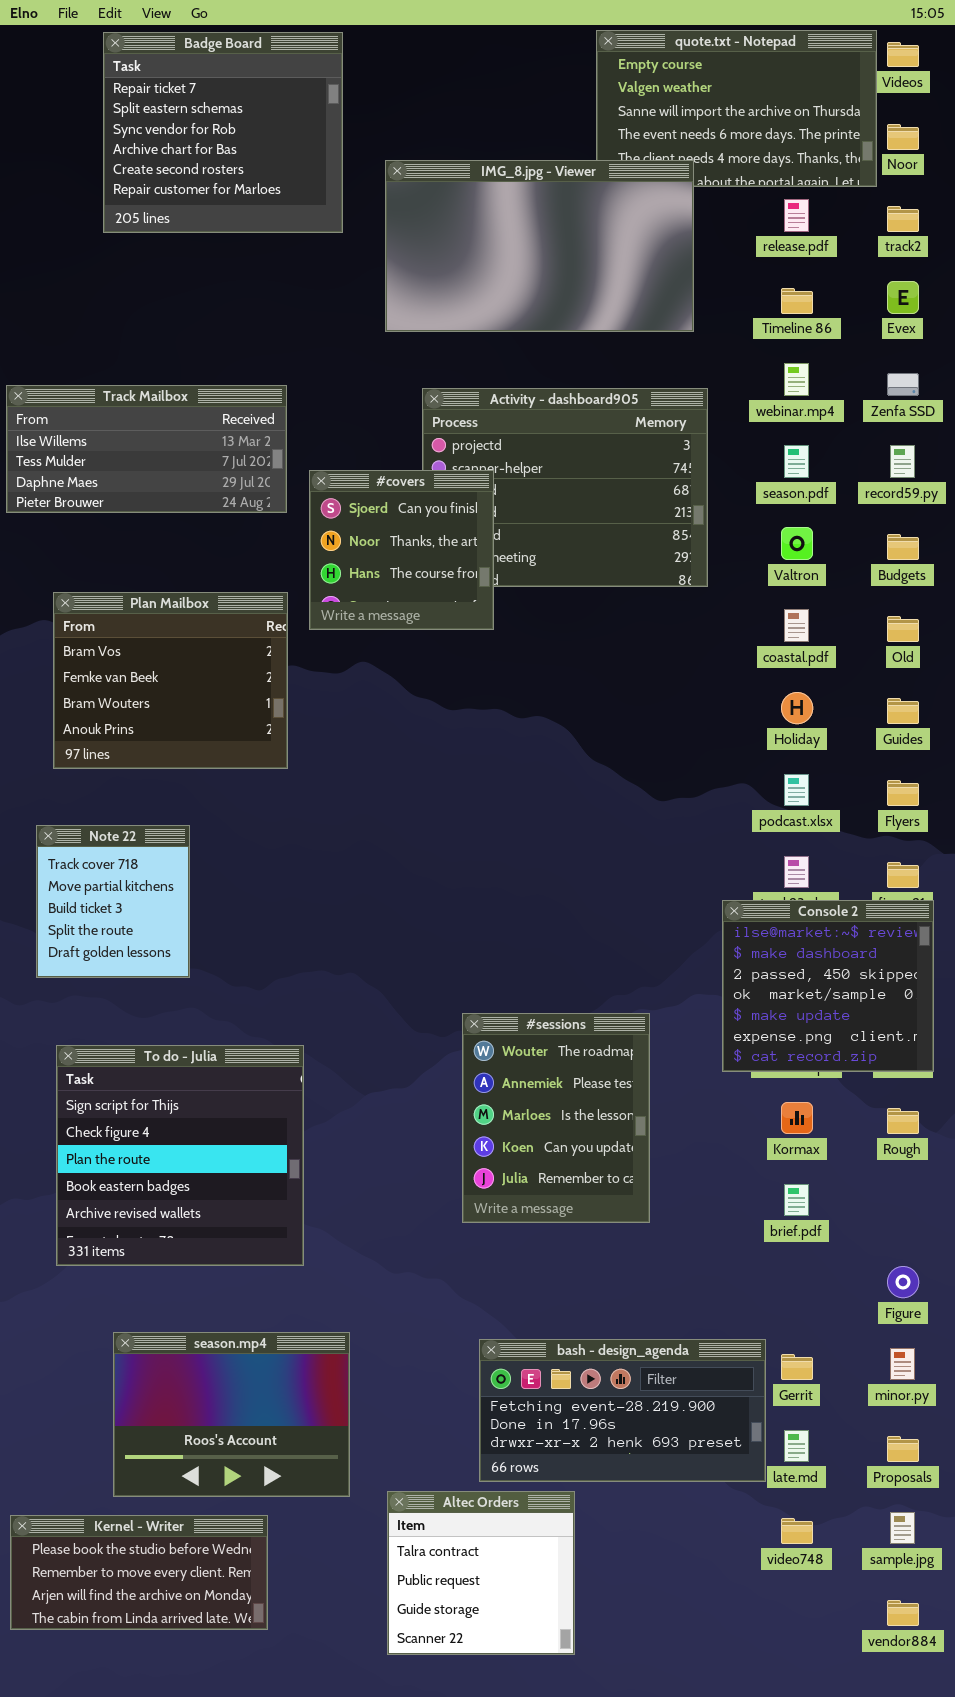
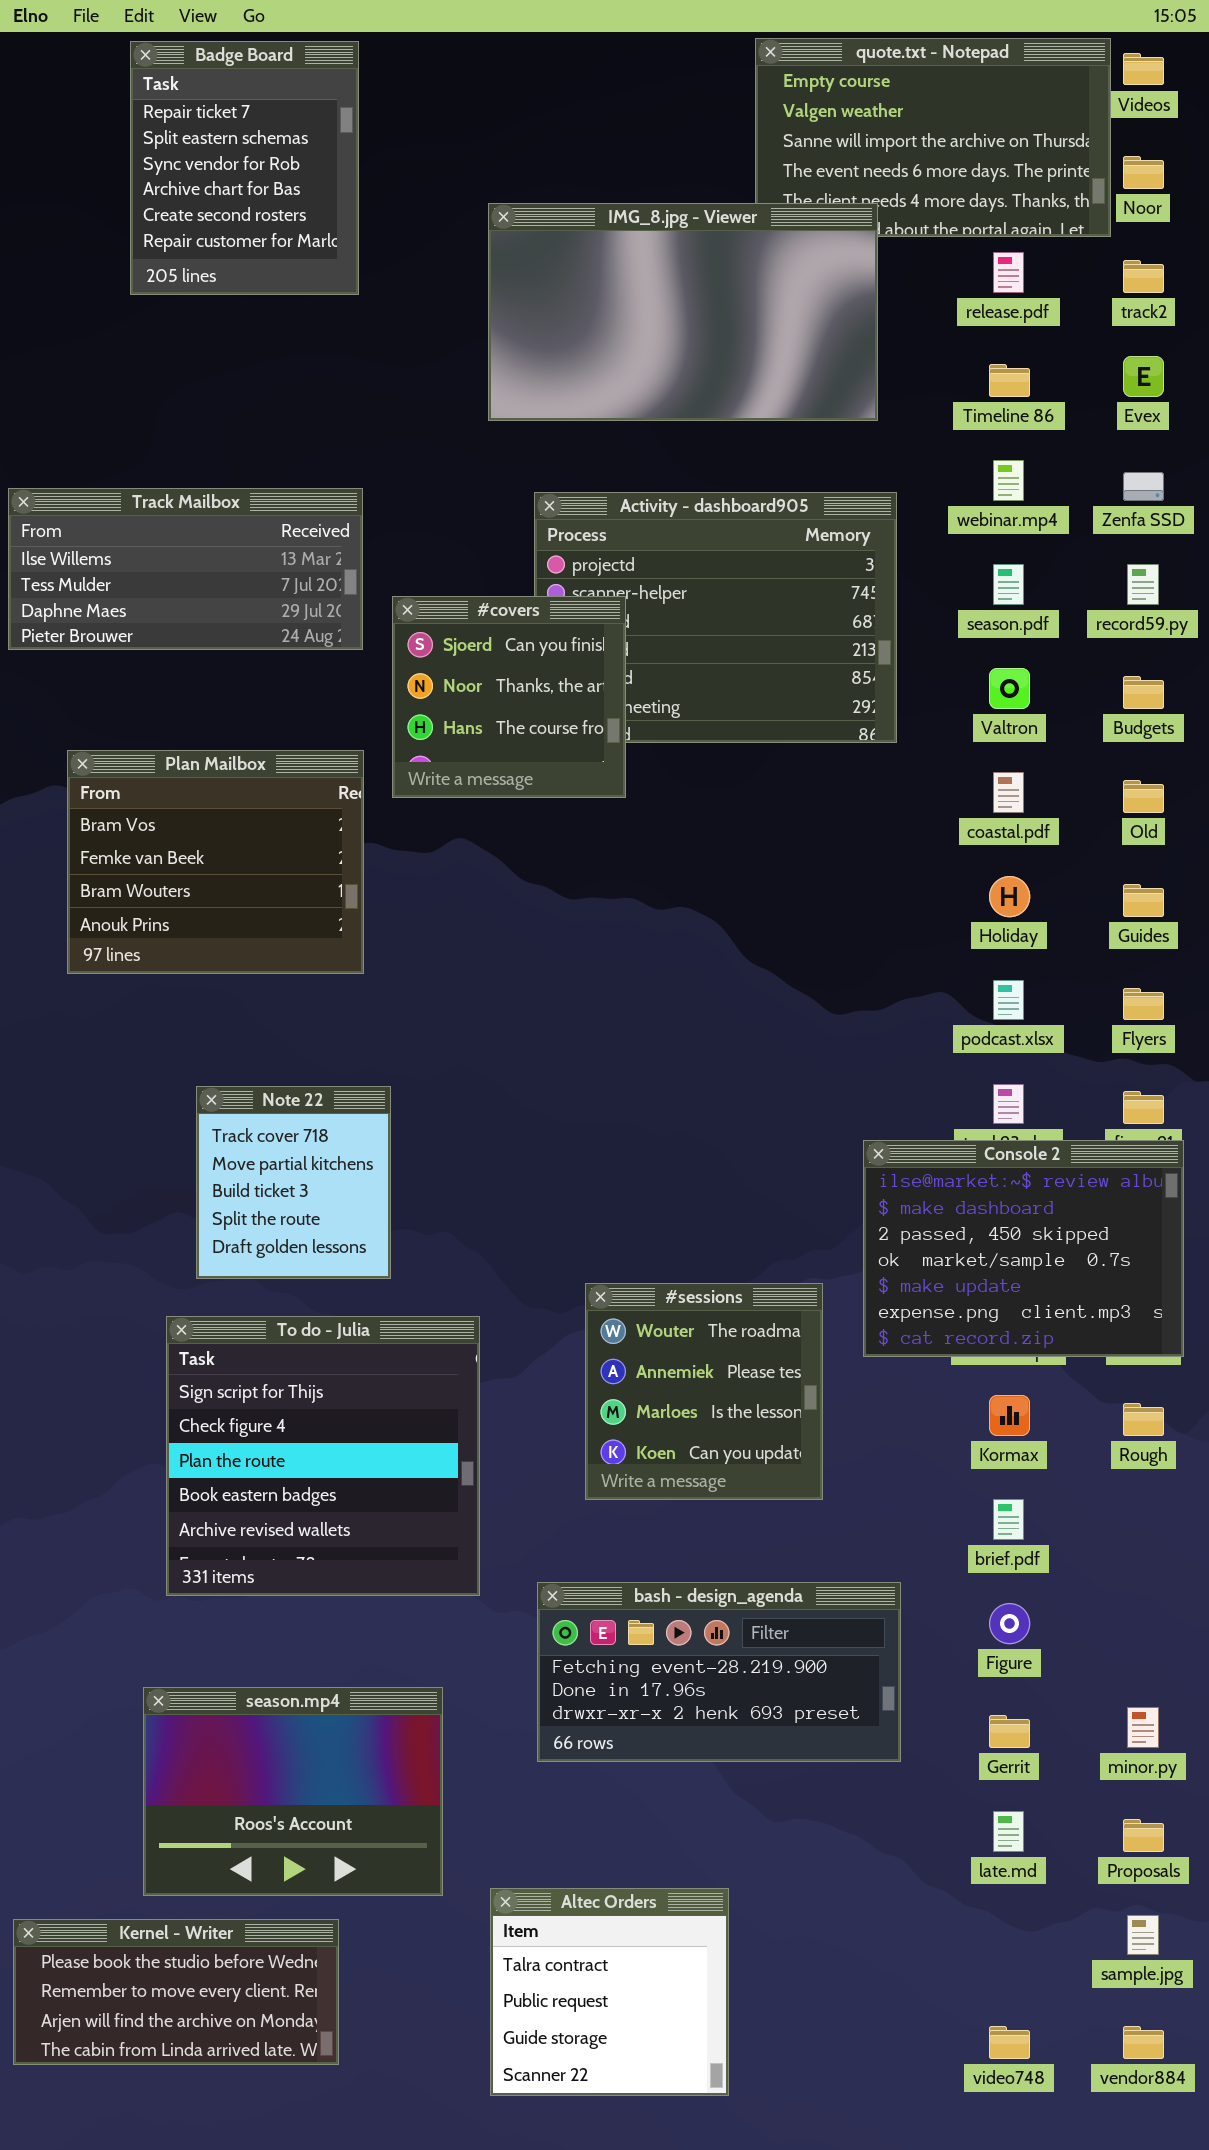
Badge Board: [103,32,343,233] -> [130,41,359,295], resized
Note 22: [36,825,190,978] -> [196,1086,391,1279], moved
Console 2: [722,900,934,1072] -> [863,1140,1184,1357], resized
#sessions: [462,1013,650,1223] -> [585,1283,823,1500], resized
To do - Julia: [56,1045,304,1266] -> [166,1316,480,1596], moved
Figure: [887,1266,919,1298] -> [989,1603,1030,1644], moved
bash - design_agenda: [479,1339,766,1482] -> [537,1582,901,1762], moved
video748: [781,1518,813,1544] -> [989,2026,1030,2059], moved

